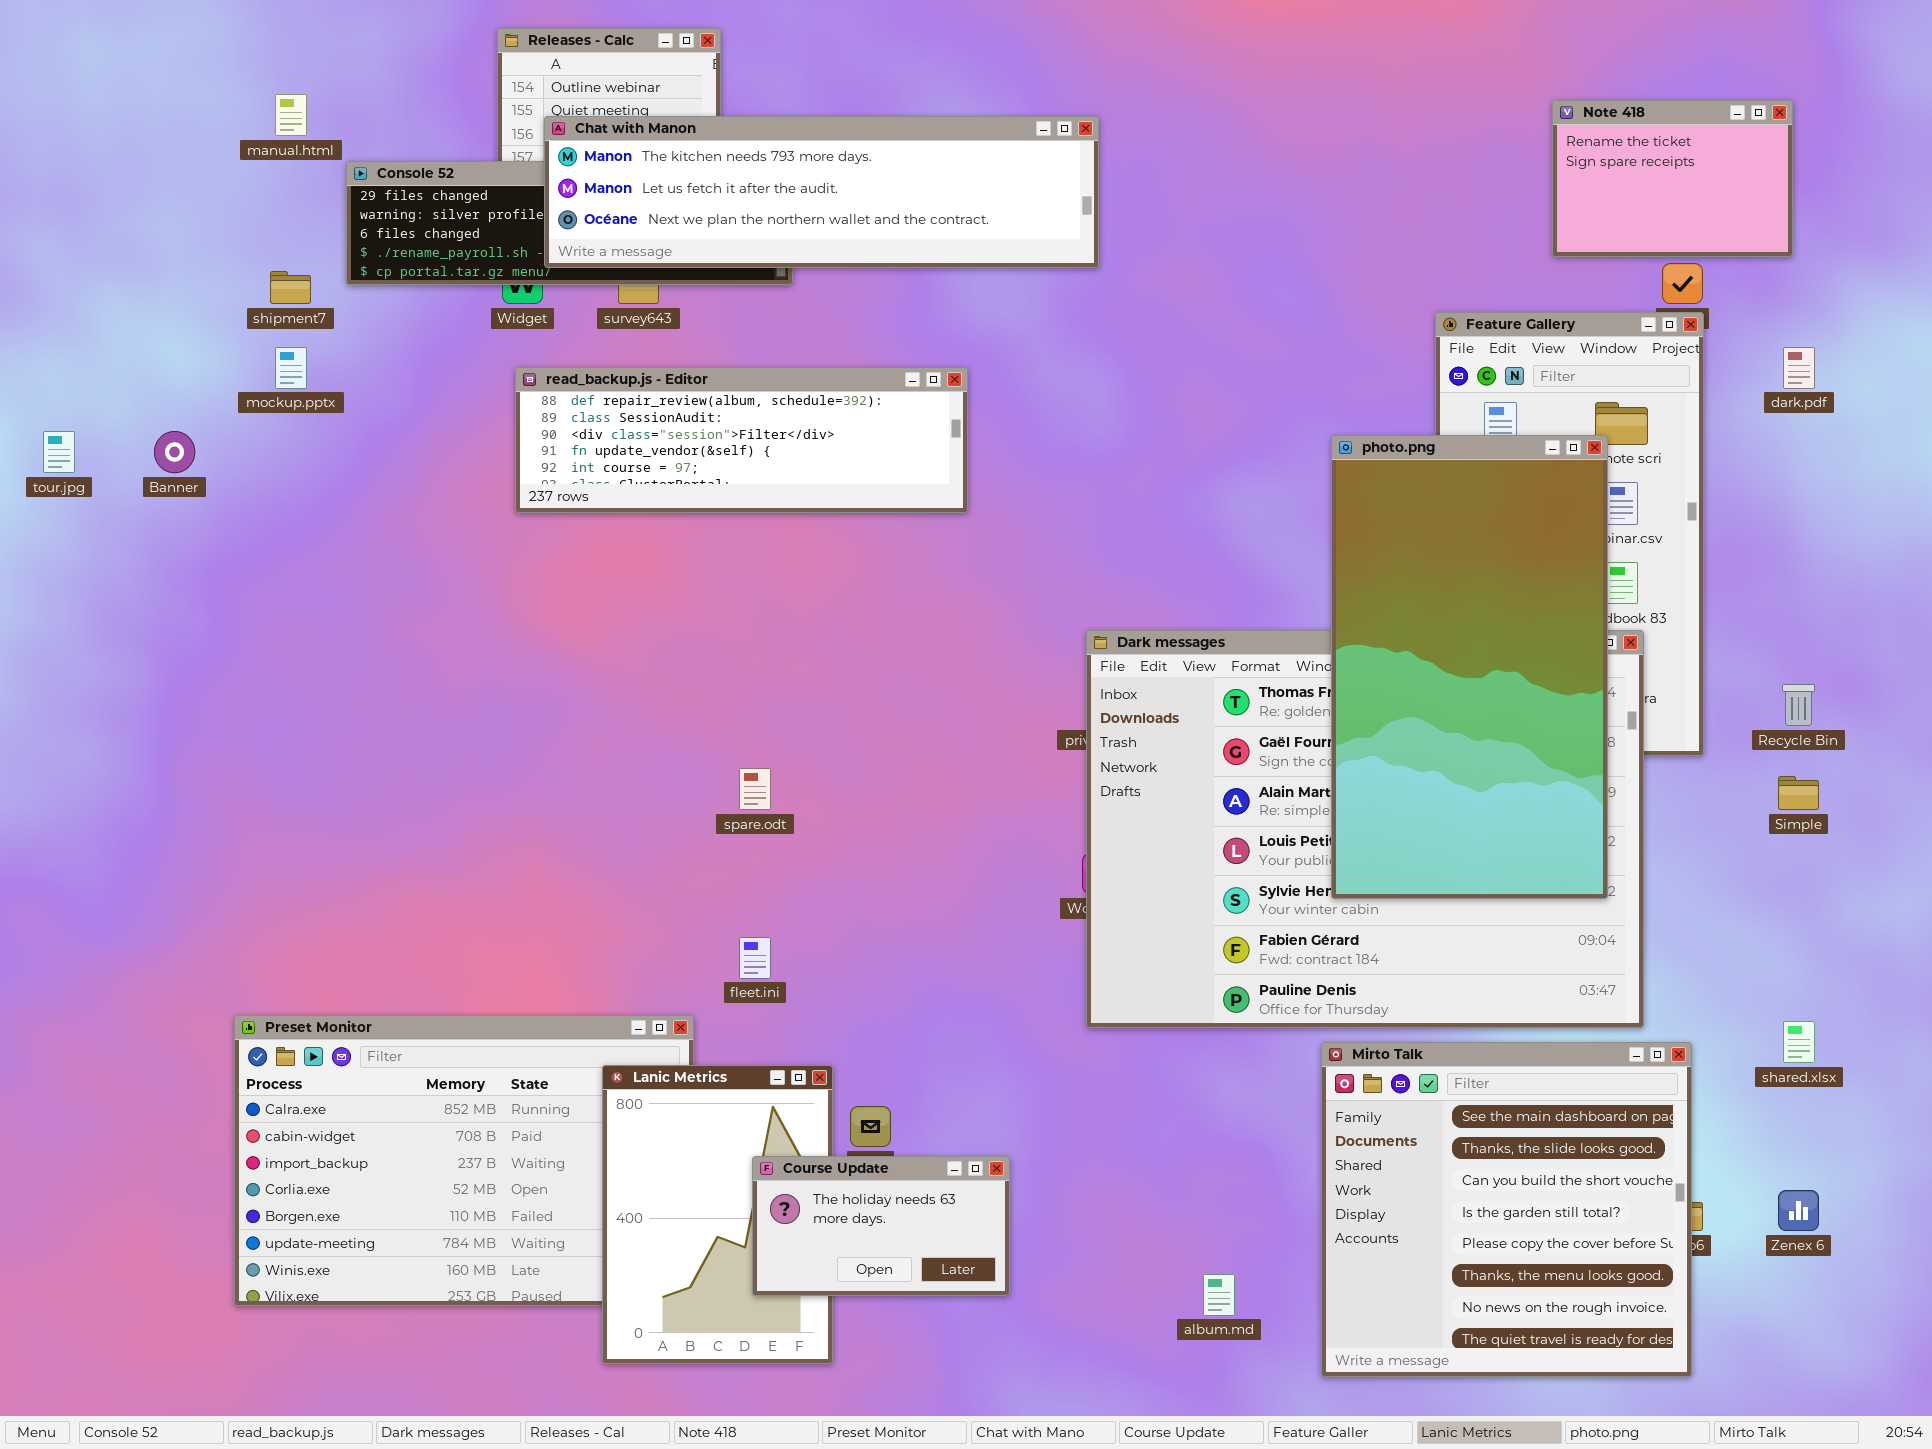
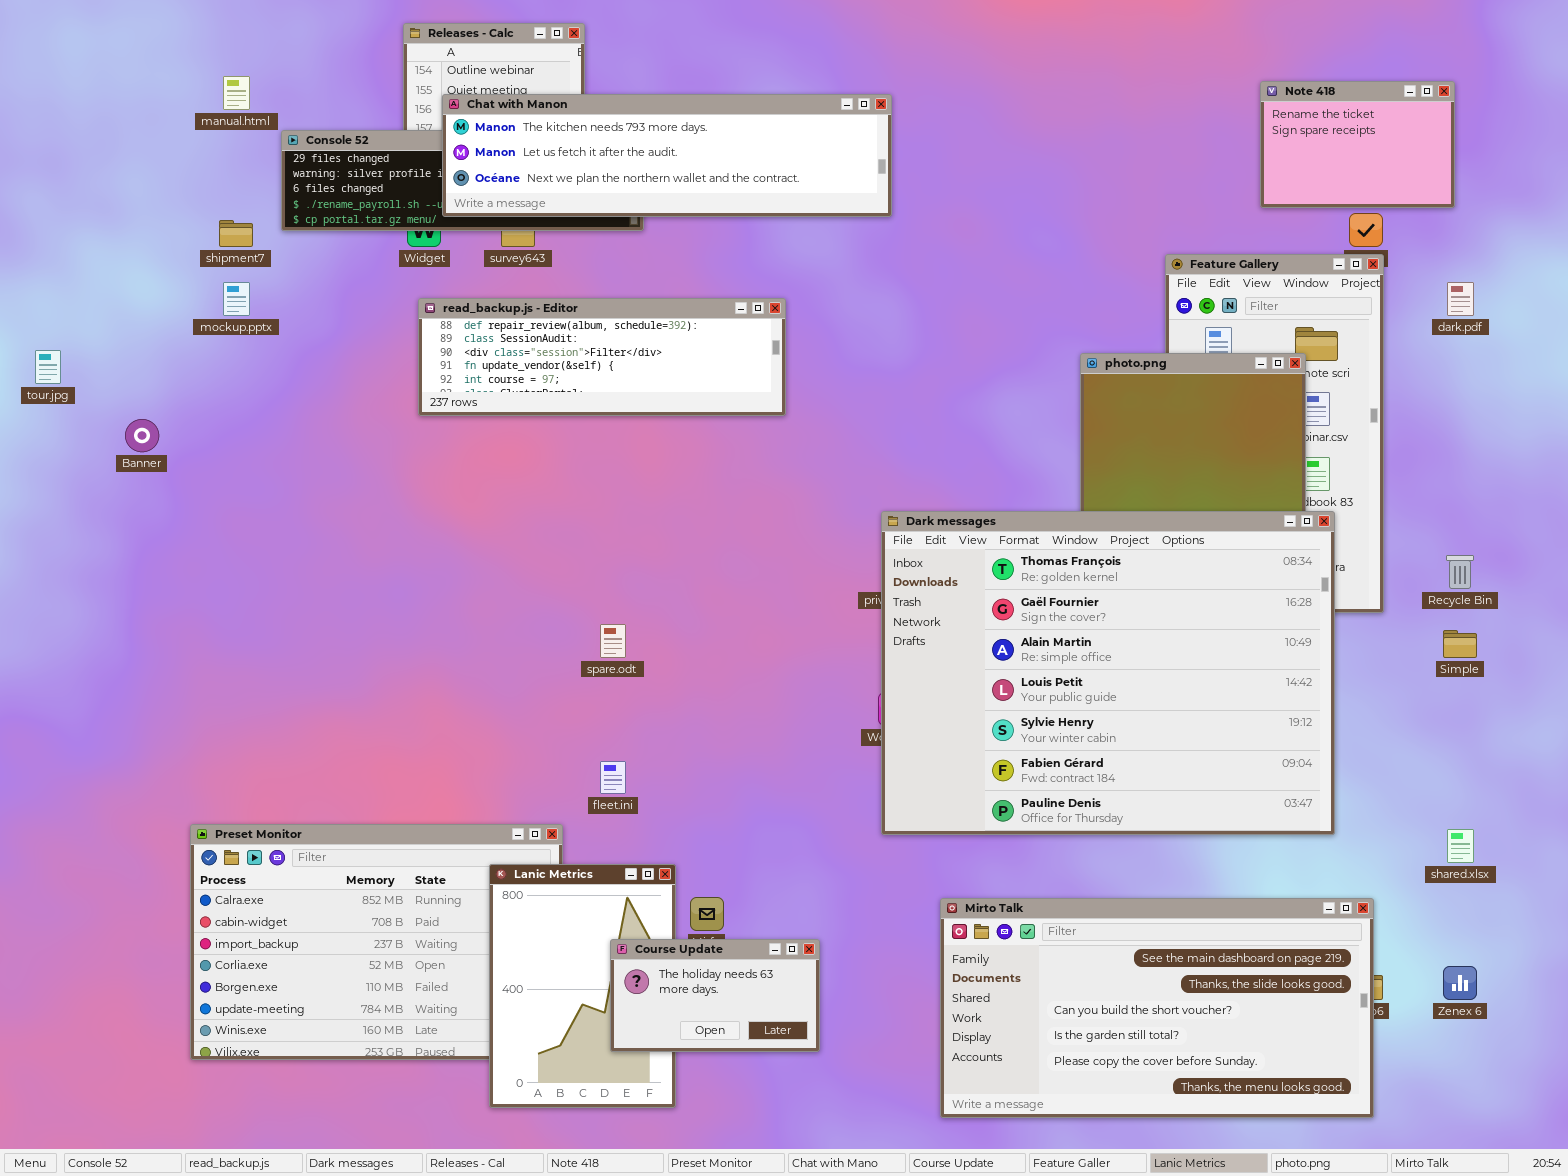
Banner: [154,431,195,473] -> [125,419,159,452], moved
Dark messages: [1086,630,1644,1028] -> [881,511,1335,835], raised
Mirto Talk: [1321,1042,1692,1377] -> [940,898,1374,1118], resized

